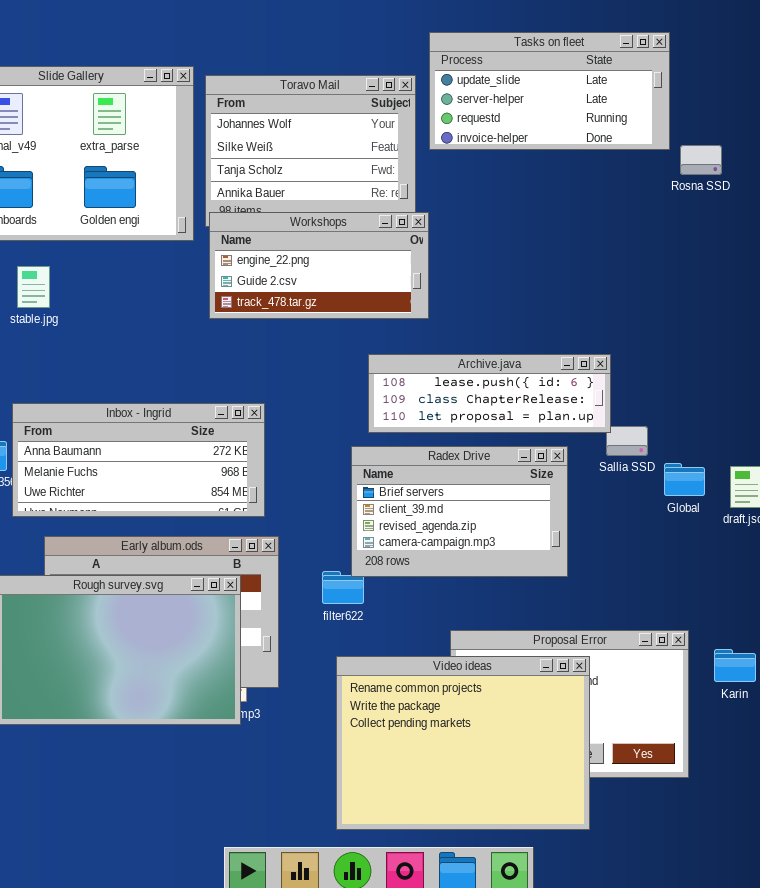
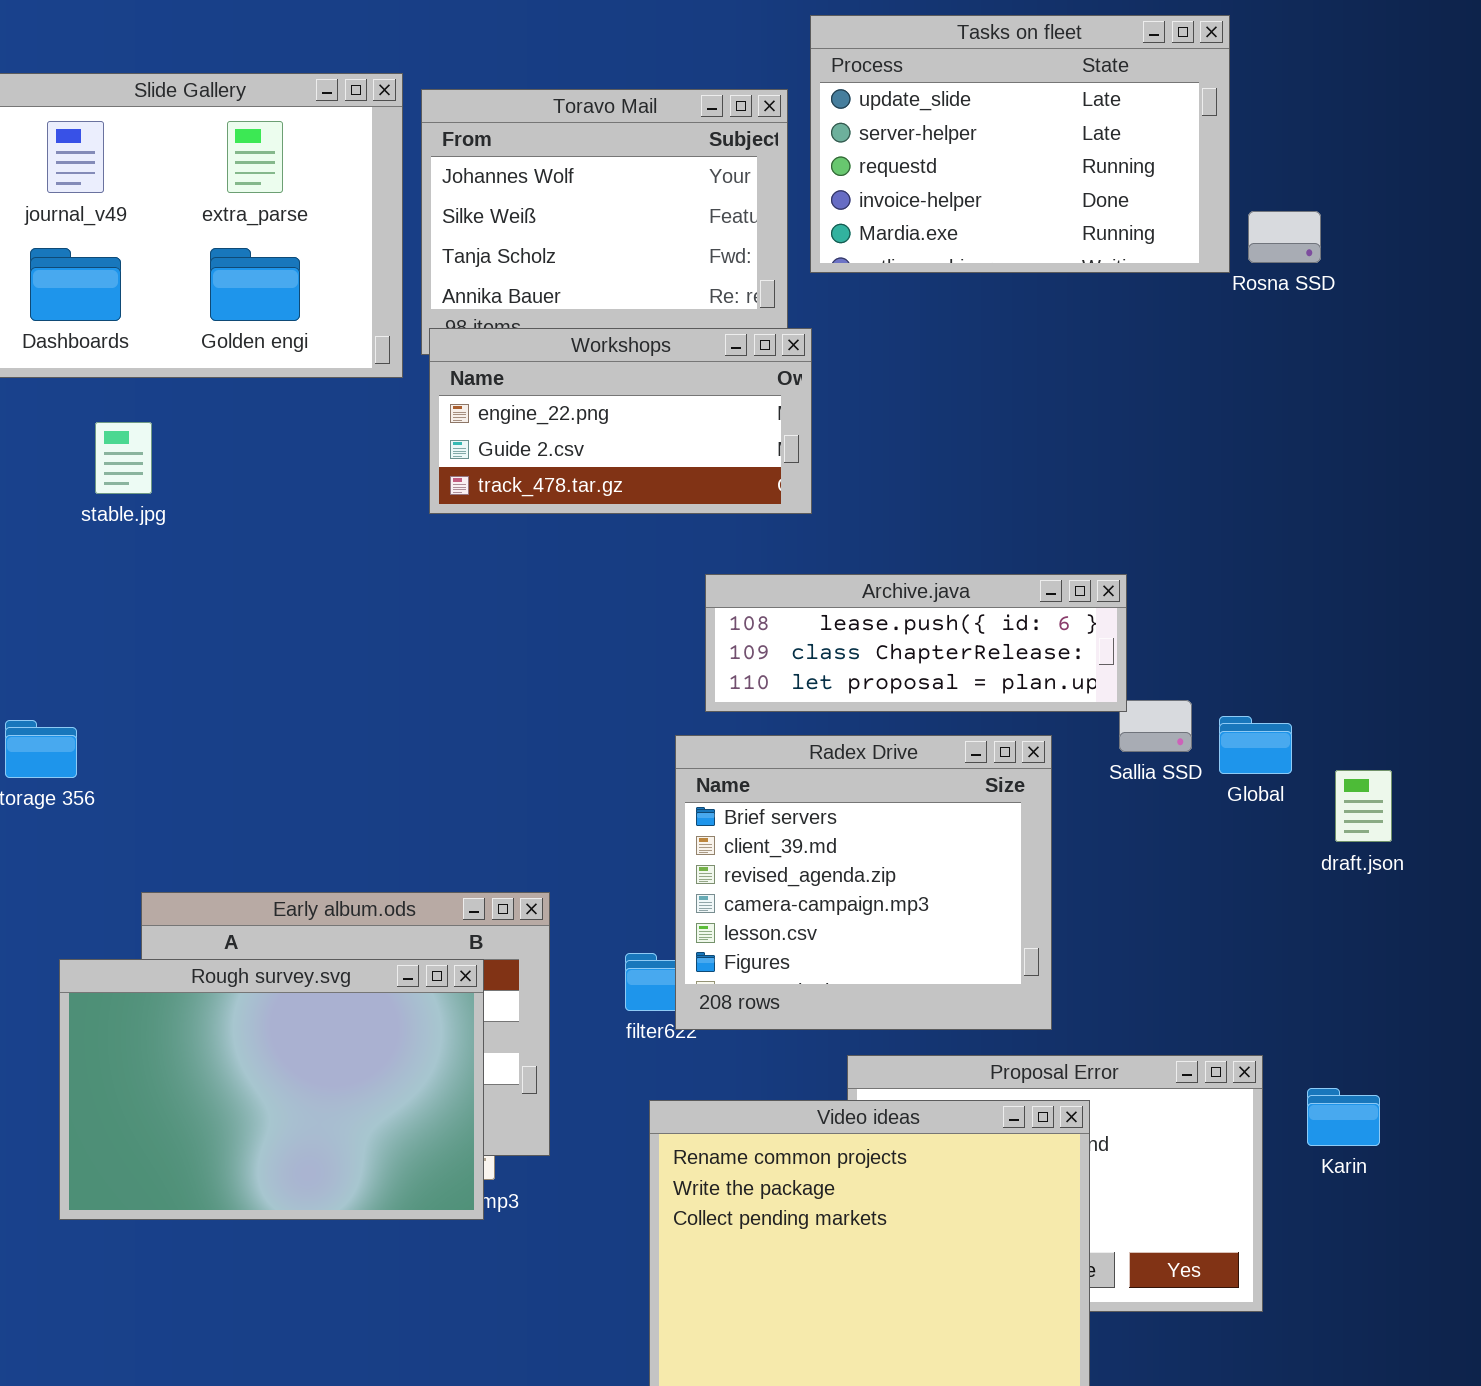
Tasks on fleet: [429,32,670,150] -> [810,15,1230,273], resized
Inbox - Ingrid: [12,403,265,517] -> none, closed
Radex Drive: [351,446,568,577] -> [675,735,1052,1030], resized
Global: [664,463,705,496] -> [1219,716,1292,774], moved

